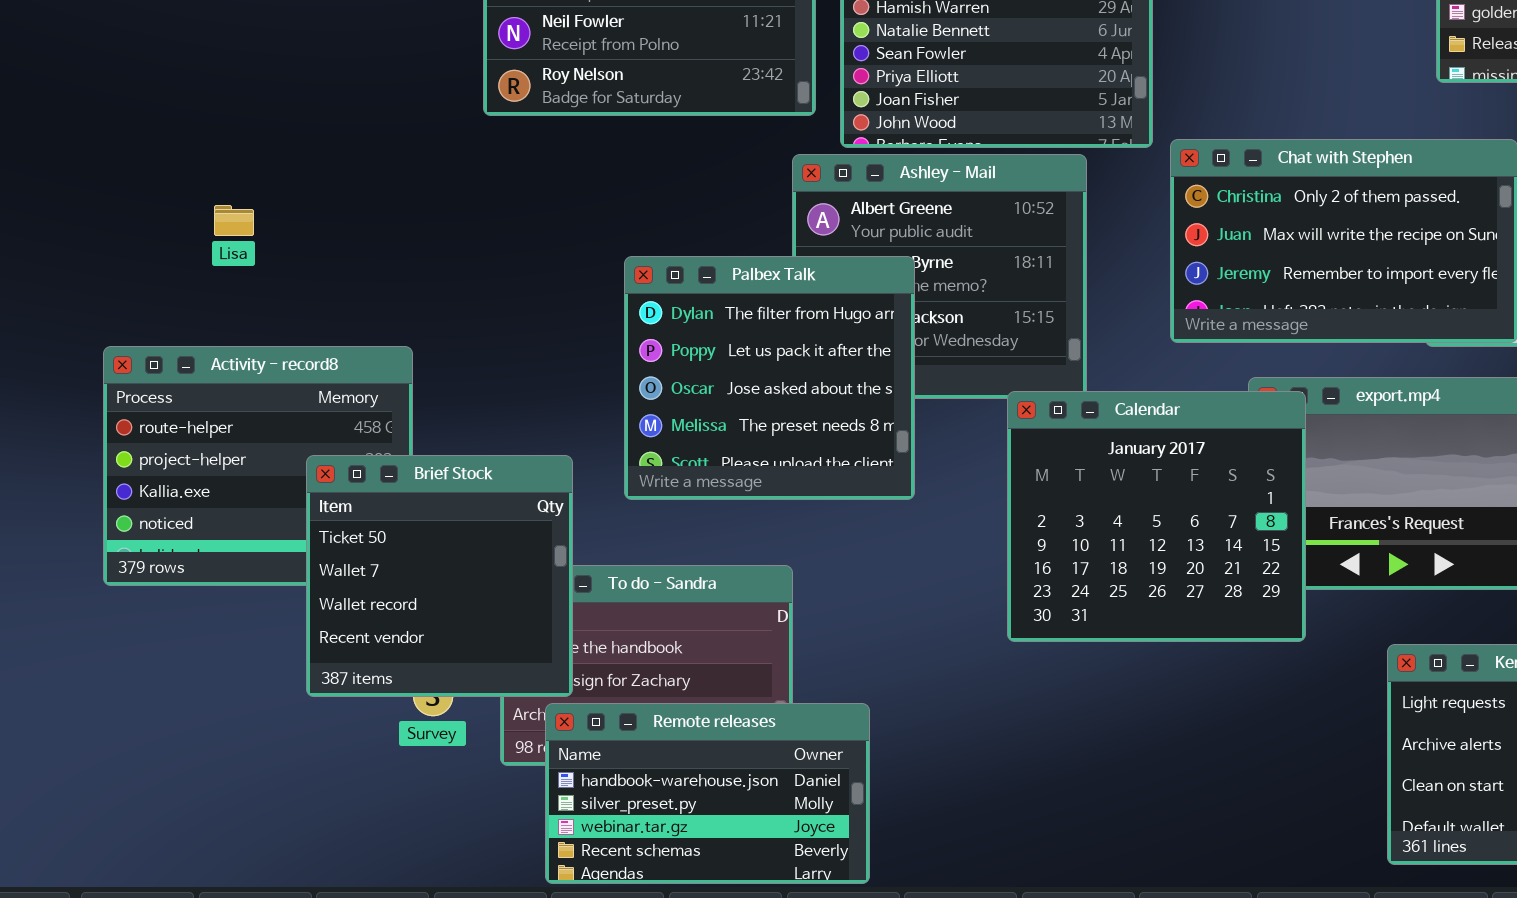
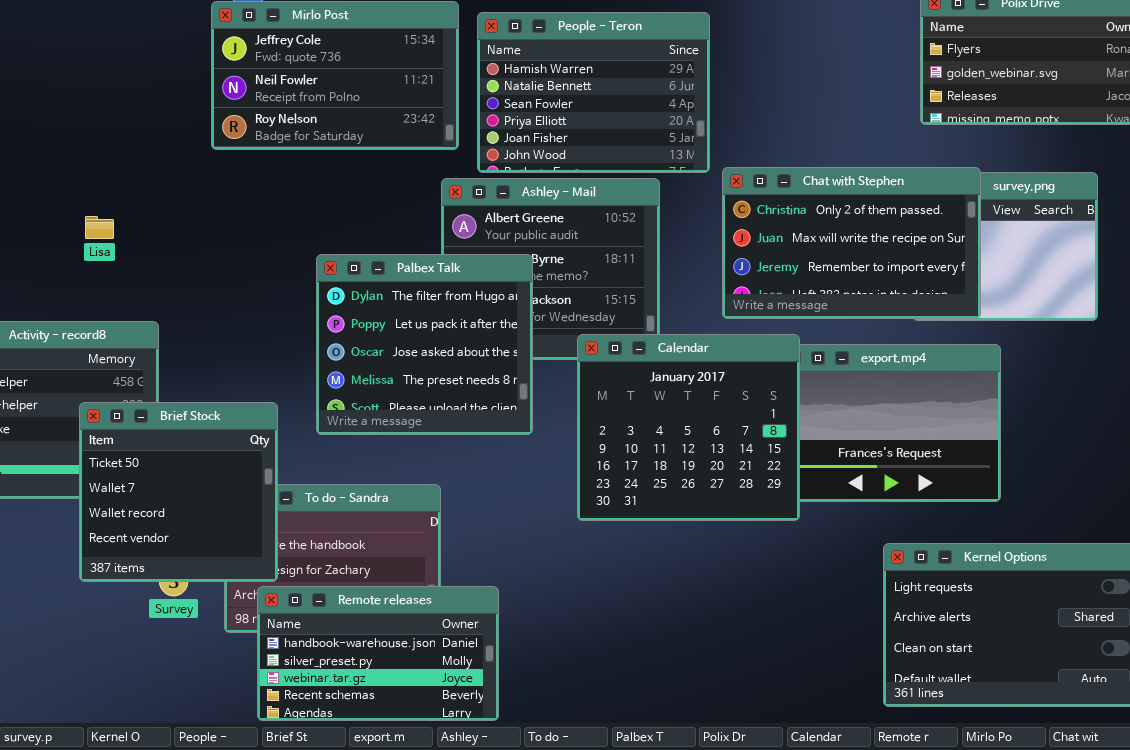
Lisa: [214,205,254,236] -> [85,216,114,239], moved
Calendar: [1007,391,1306,642] -> [577,334,800,521], moved

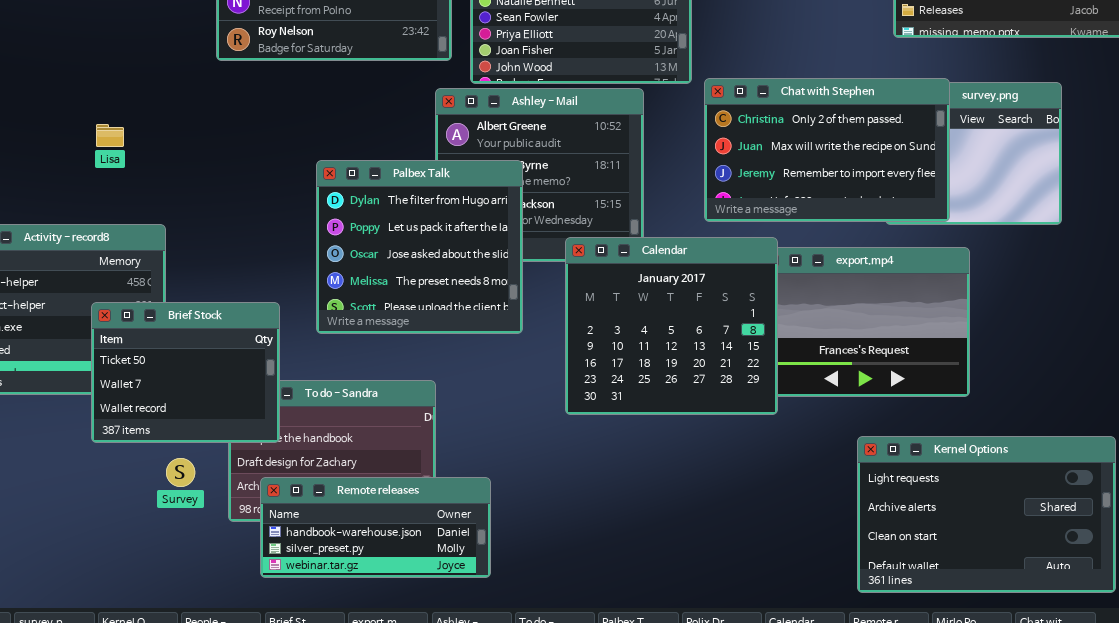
Brief Stock: [79,402,278,582] -> [91,302,280,443], resized
Remote releases: [257,586,499,721] -> [260,477,491,578], resized

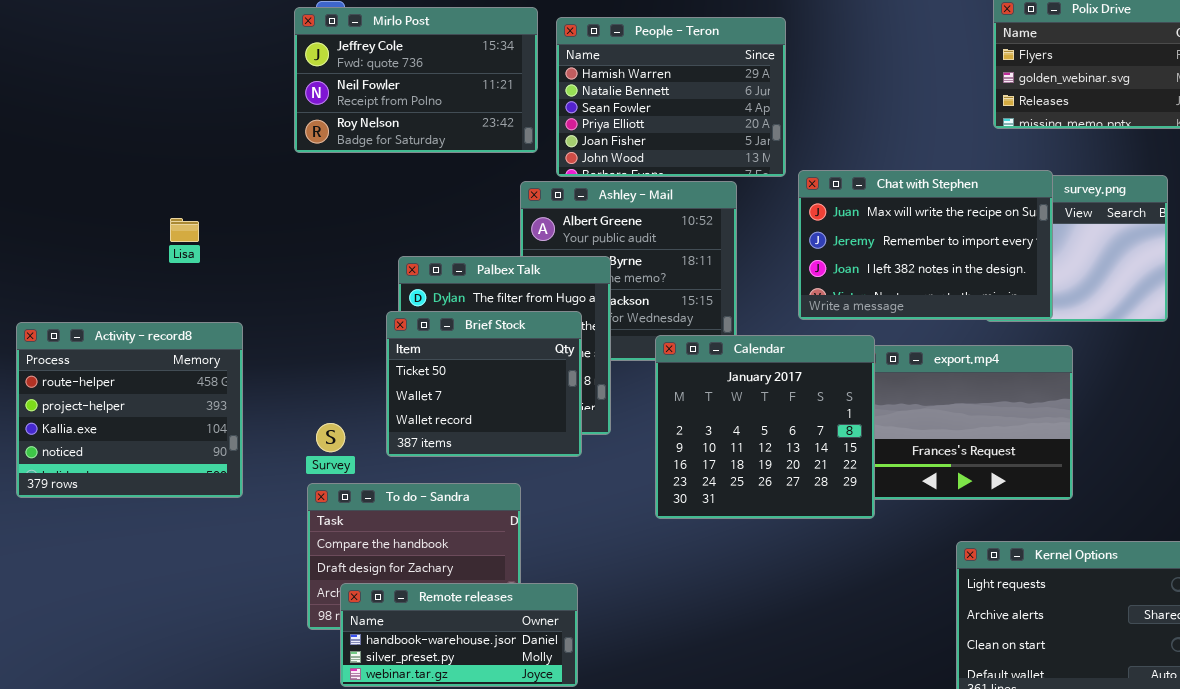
Chat with Stephen: [704,78,950,222] -> [798,170,1053,320], scrolled down 1 row
Brief Stock: [91,302,280,443] -> [386,311,582,457], moved
Survey: [166,458,195,487] -> [316,423,345,452], moved

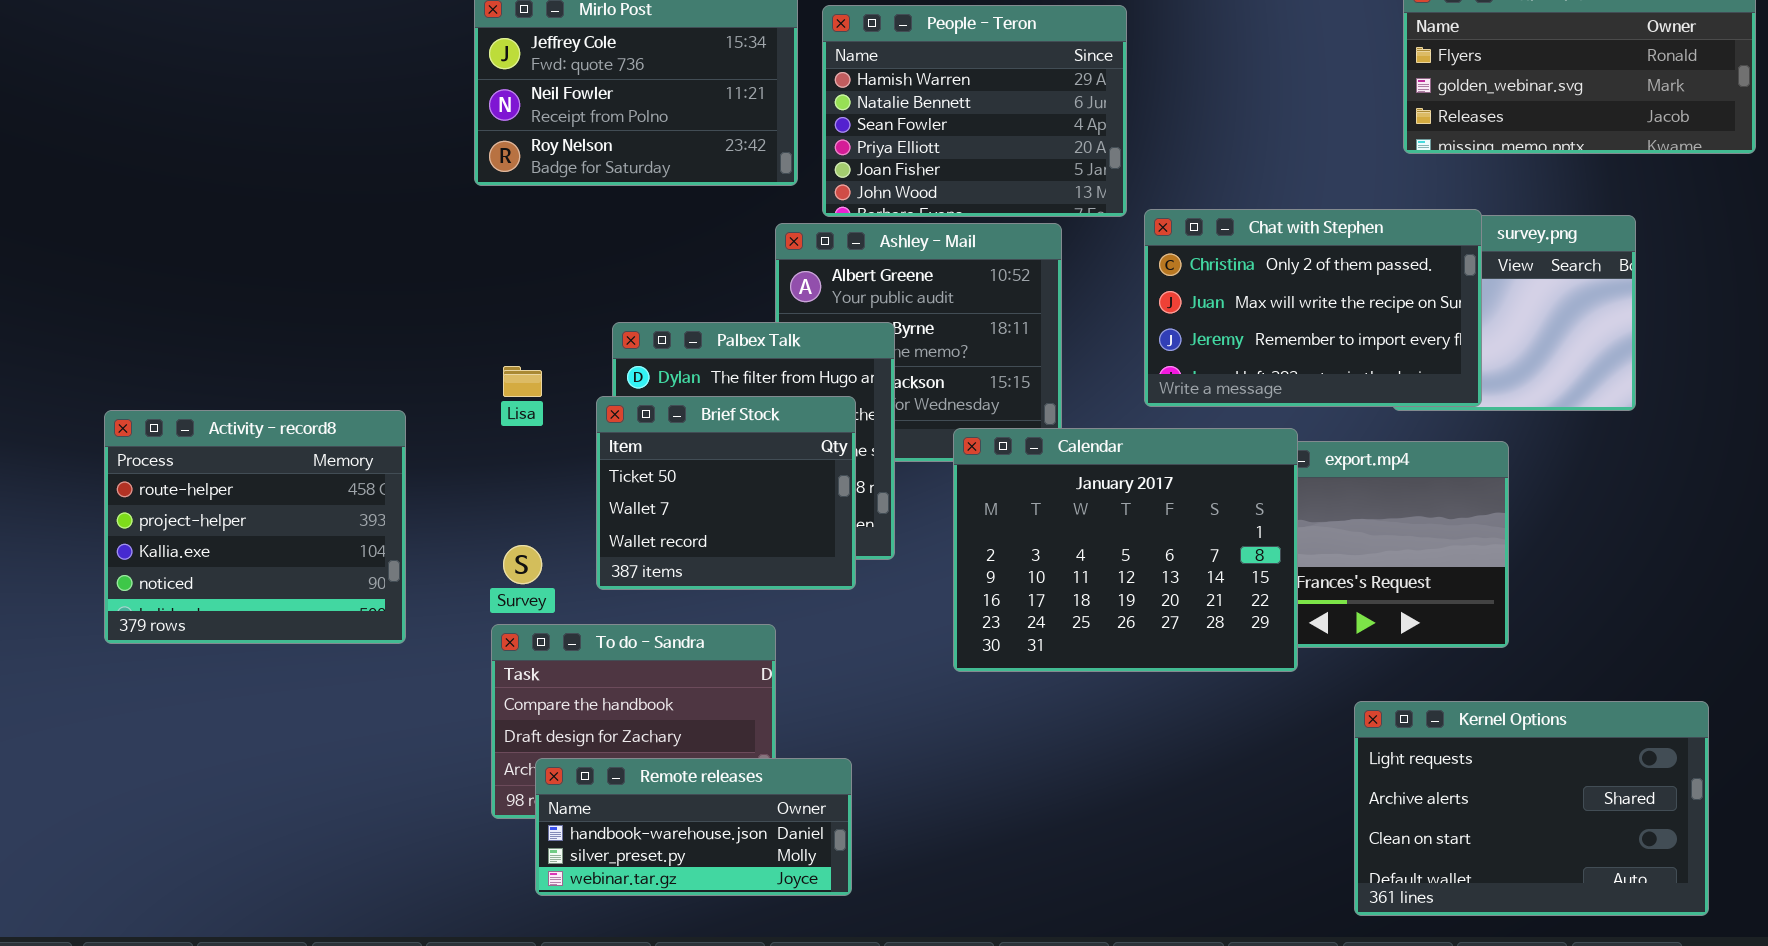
Chat with Stephen: [798,170,1053,320] -> [1144,209,1482,407], scrolled up 1 row
Lisa: [170,218,199,242] -> [503,366,542,397], moved
Calendar: [655,335,875,519] -> [953,428,1298,672], resized

